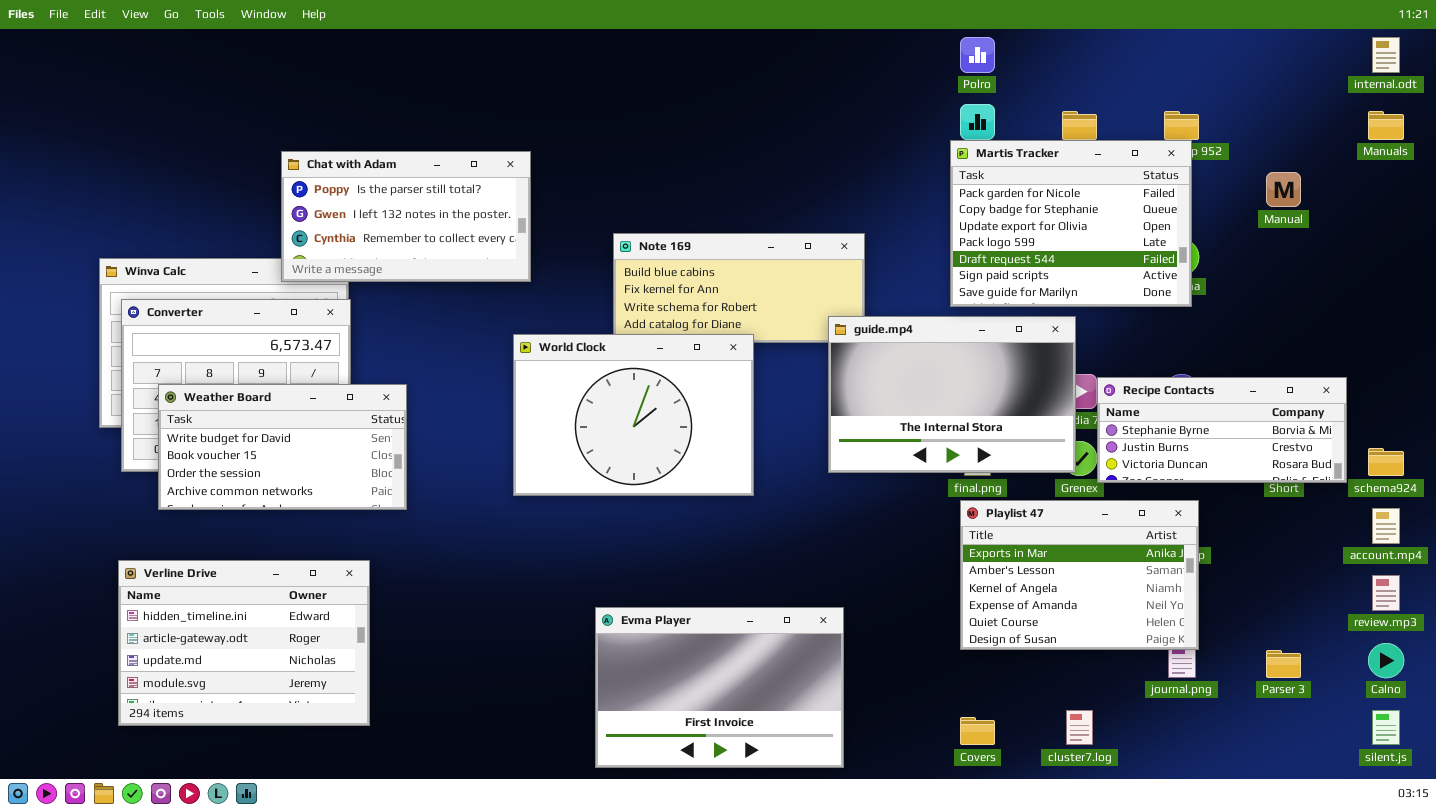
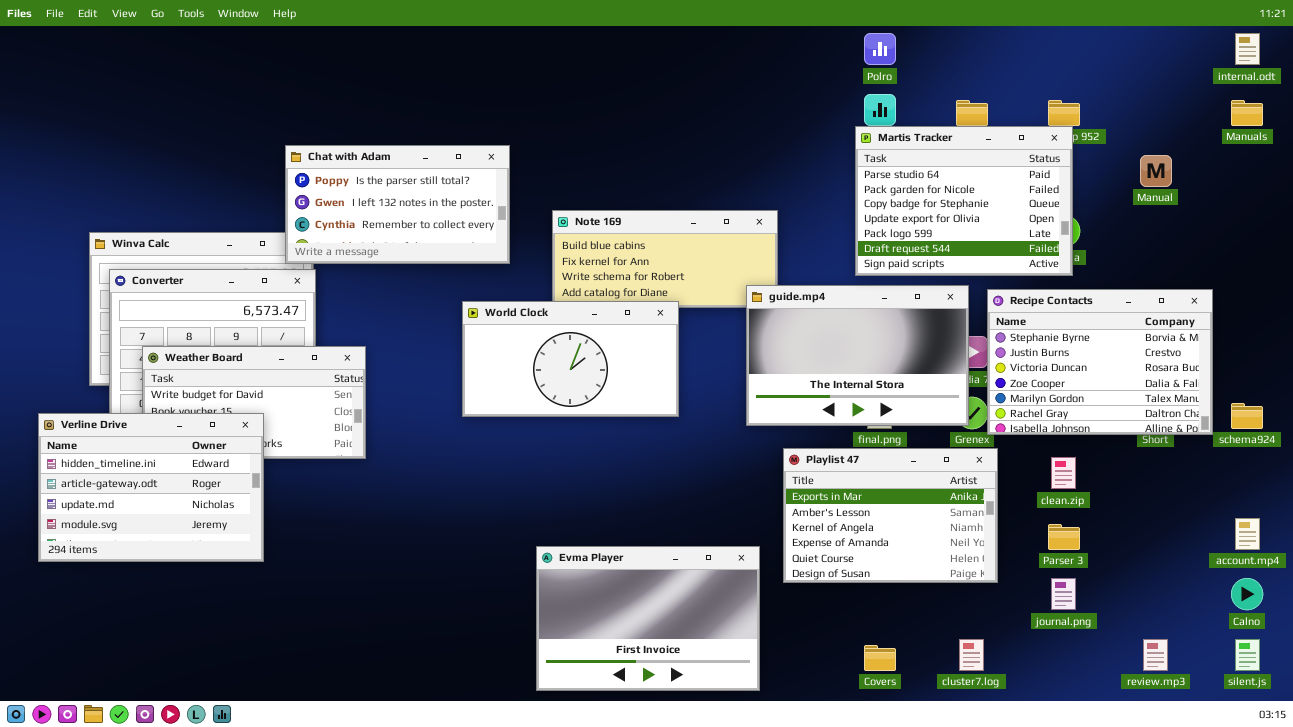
Martis Tracker: [950,140,1192,307] -> [855,126,1073,276], scrolled up 1 row
Chat with Adam: [281,151,531,282] -> [285,145,510,264], moved
World Clock: [513,334,754,496] -> [462,301,679,417], resized
Recipe Contacts: [1097,377,1347,483] -> [987,289,1213,435], resized
Playlist 47: [960,500,1199,650] -> [783,448,998,583], moved
account.mp4: [1372,508,1400,544] -> [1235,518,1260,550], moved
Verline Drive: [118,560,370,726] -> [38,413,264,562], moved
review.mp3: [1372,575,1400,611] -> [1143,639,1168,671], moved
Parser 3: [1266,650,1301,678] -> [1048,524,1080,550], moved

